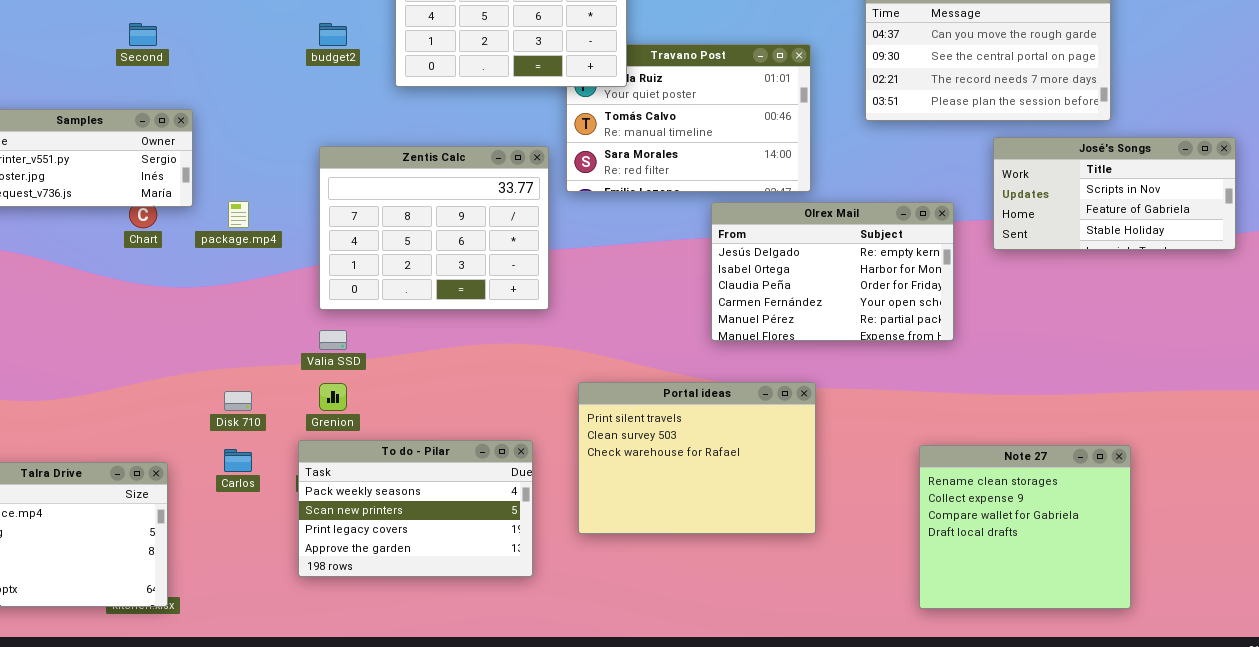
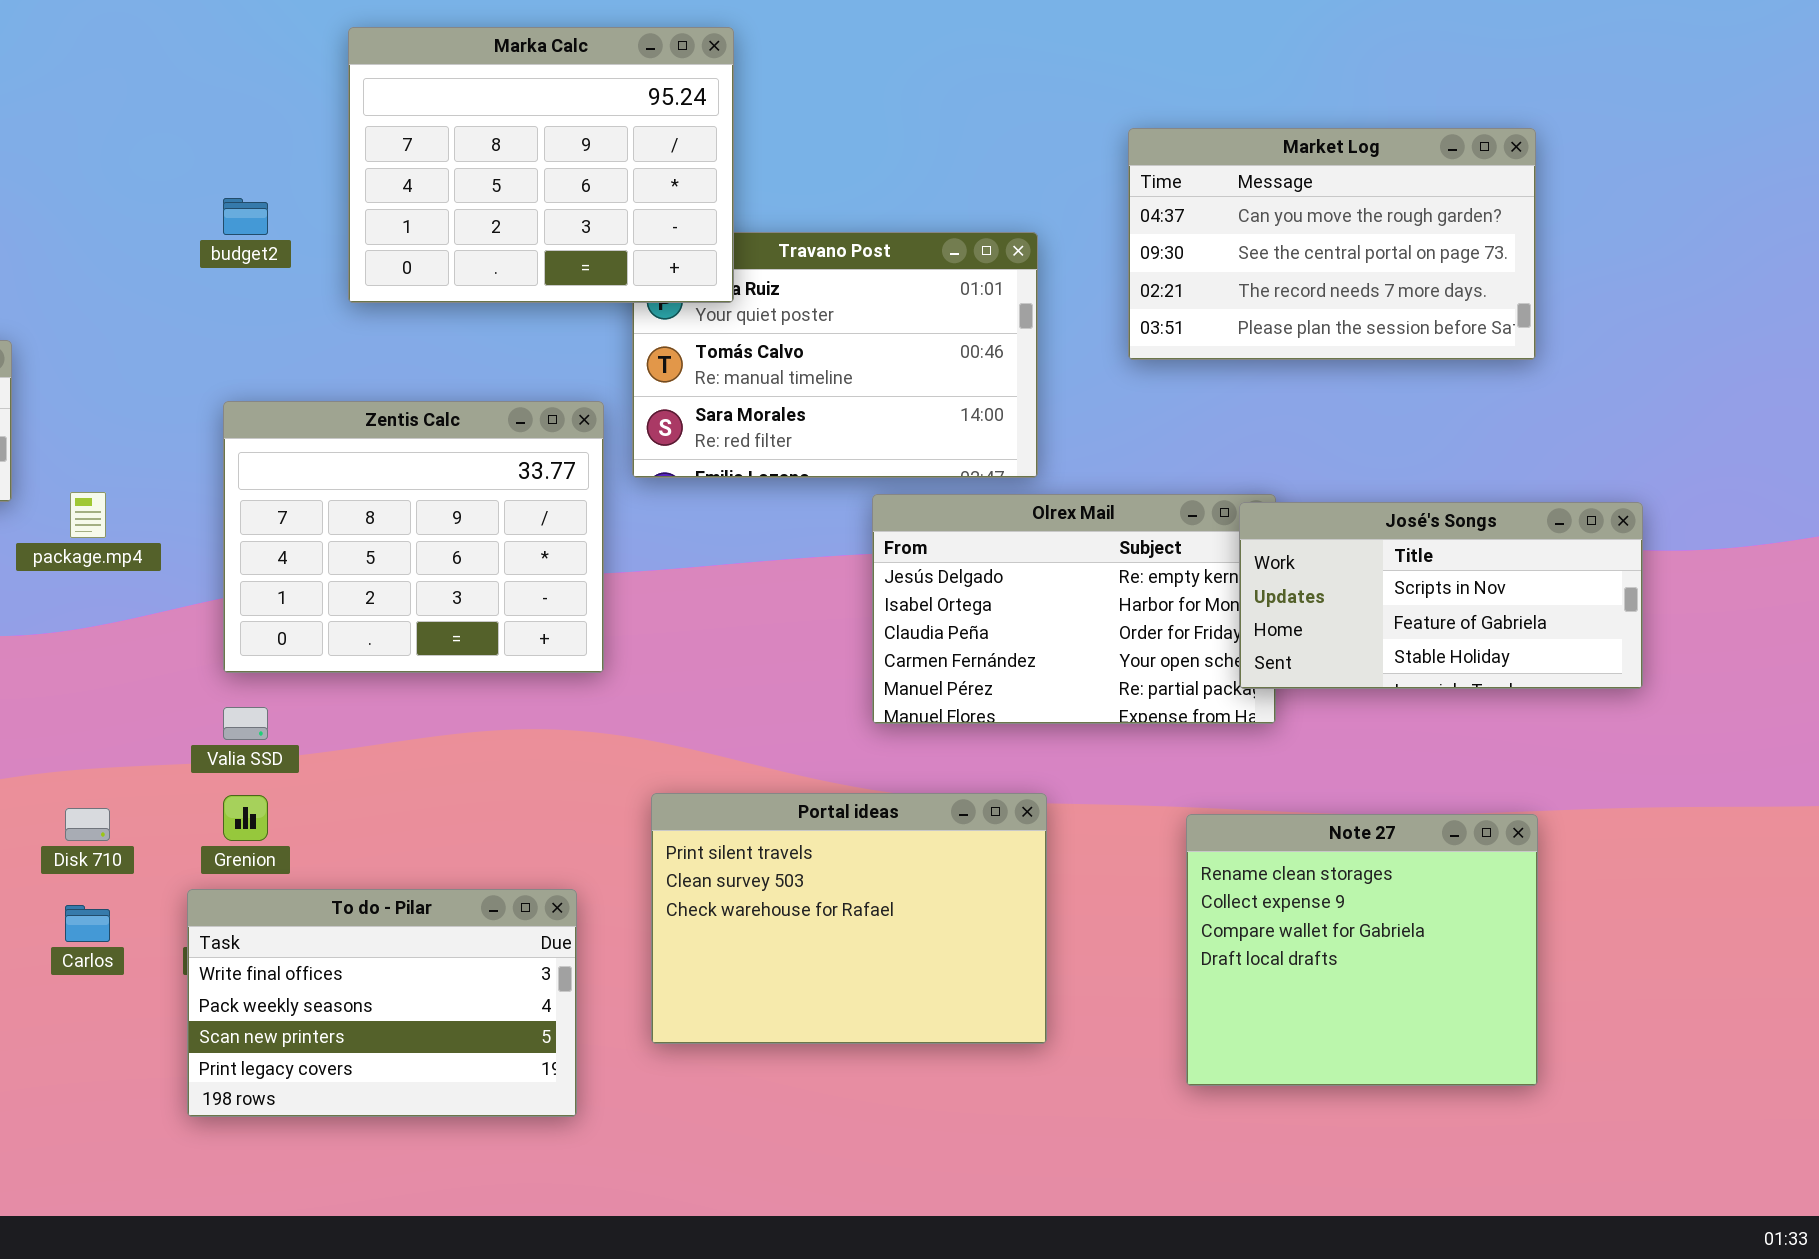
José's Songs: [993,137,1236,250] -> [1239,502,1643,689], moved
To do - Pilar: [298,440,533,577] -> [187,889,577,1117], scrolled up 1 row
Note 27: [919,445,1131,609] -> [1186,814,1538,1086], moved

